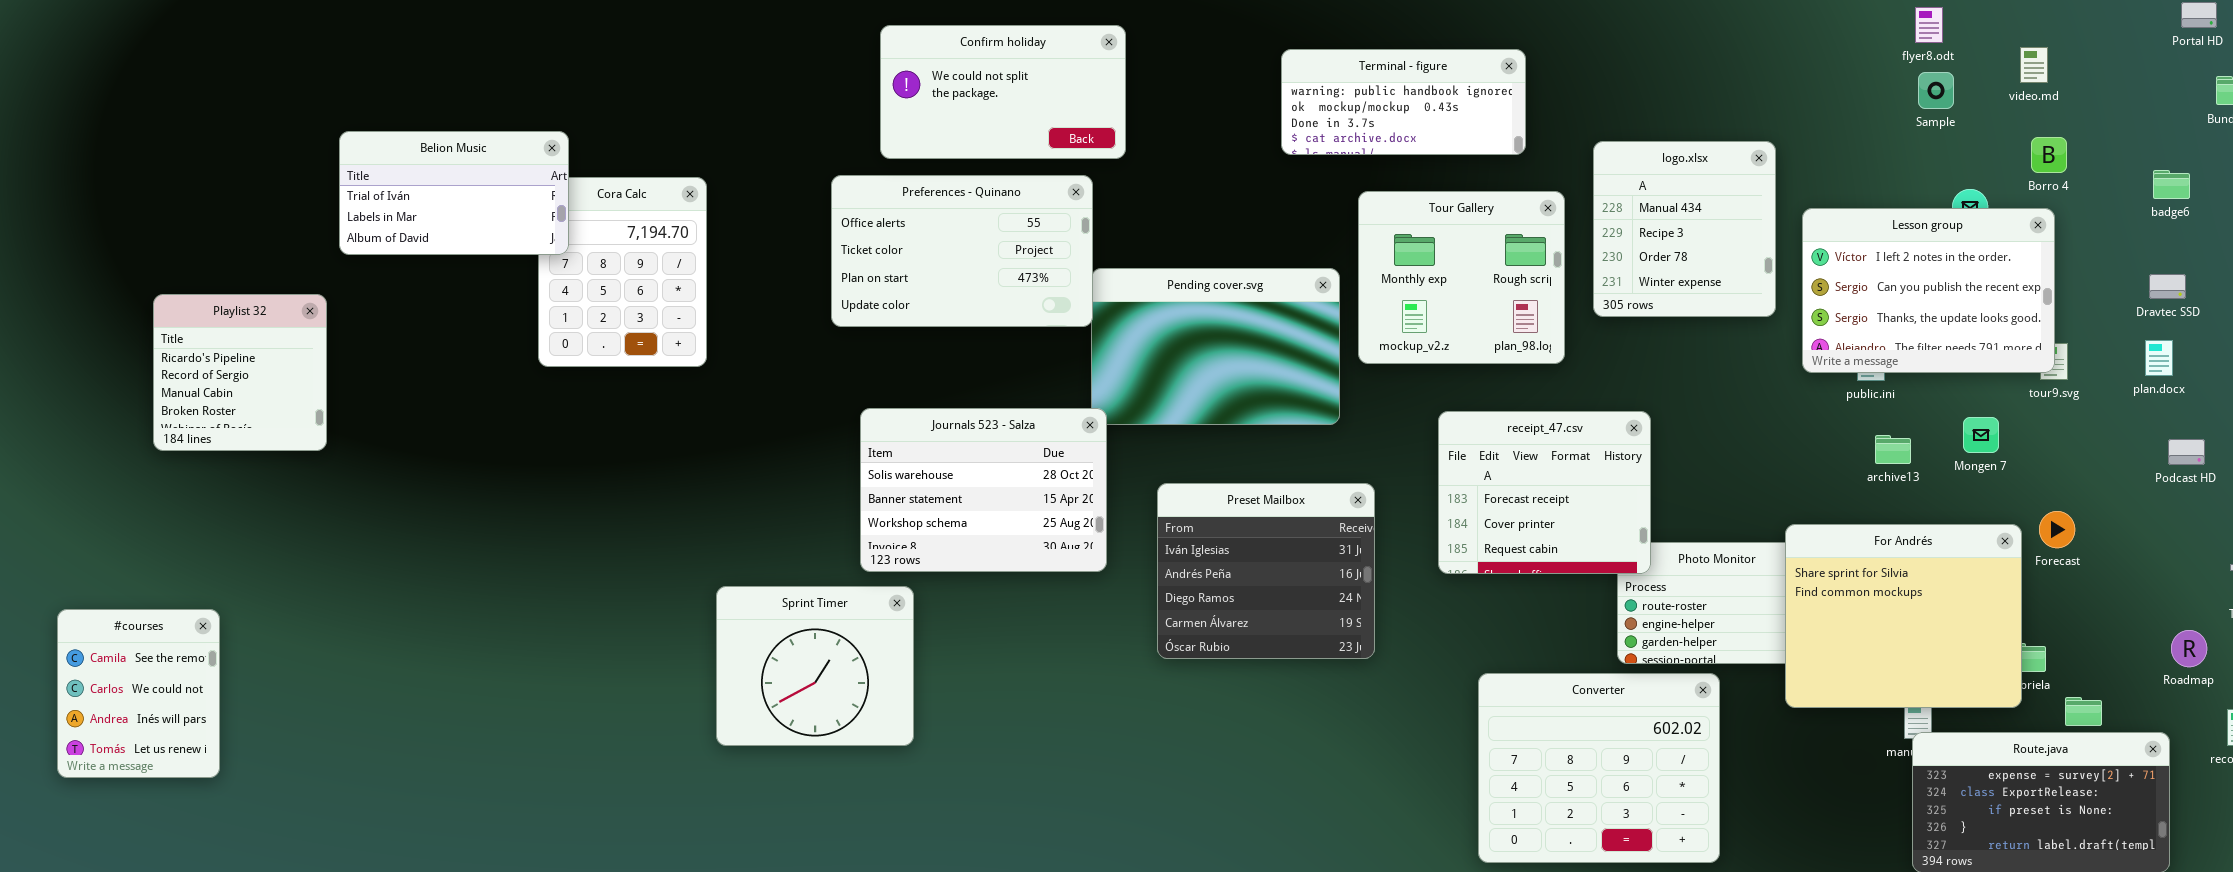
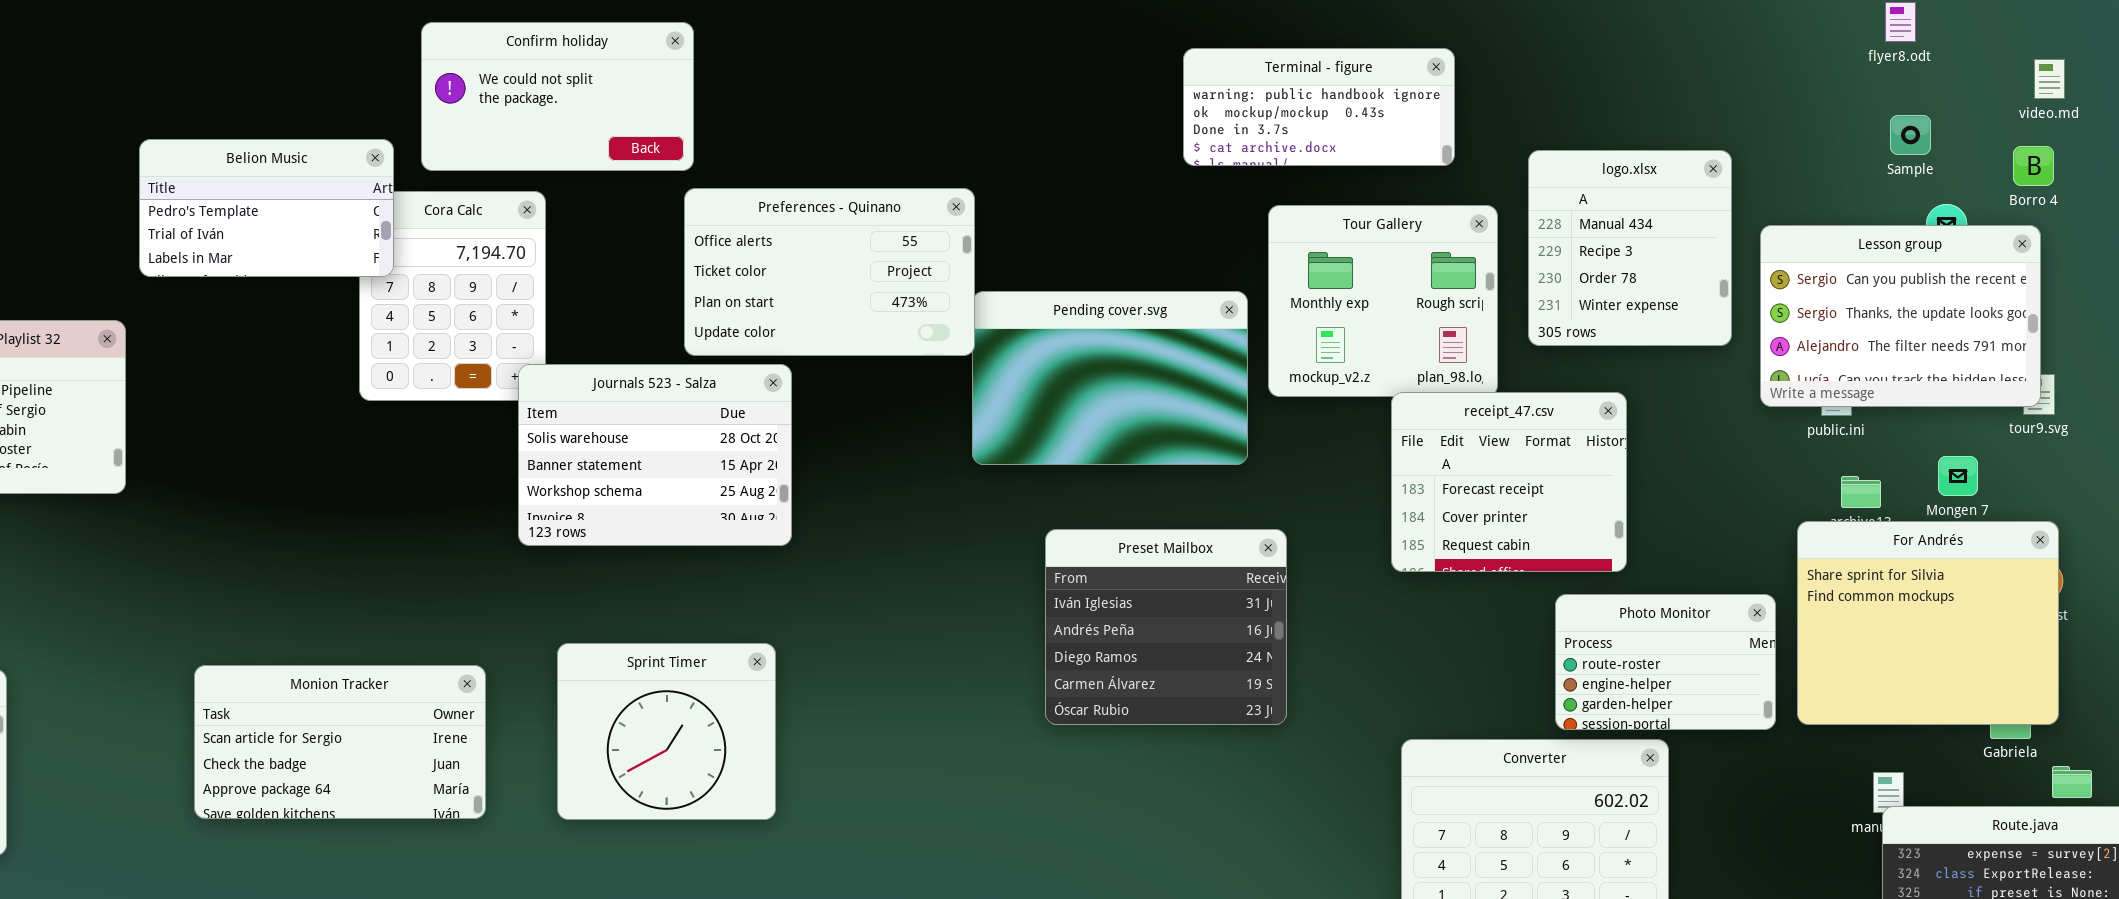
Confirm holiday: [880,25,1126,159] -> [421,22,694,171], moved
video.md: [2020,47,2048,83] -> [2034,59,2065,99], moved
Sample: [1918,72,1954,109] -> [1890,115,1931,155], moved
Belion Music: [339,131,569,255] -> [139,139,394,277], scrolled up 1 row
Lesson group: [1802,208,2055,373] -> [1760,225,2041,407], scrolled down 1 row
Journals 523 - Salza: [860,408,1107,572] -> [518,364,792,546], moved
receipt_47.csv: [1438,411,1651,574] -> [1391,392,1627,572], moved
For Andrés: [1785,524,2022,708] -> [1797,521,2059,725], moved
Monion Tracker: none -> [194,665,486,819], opened

